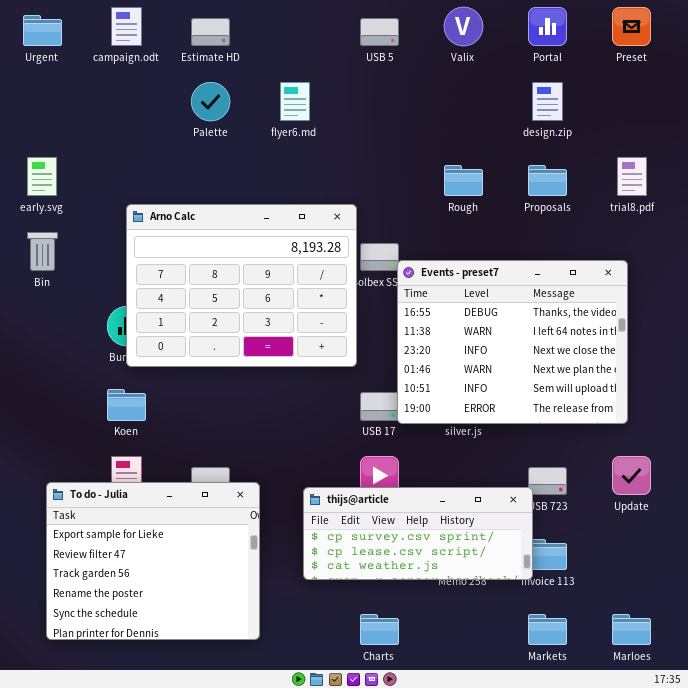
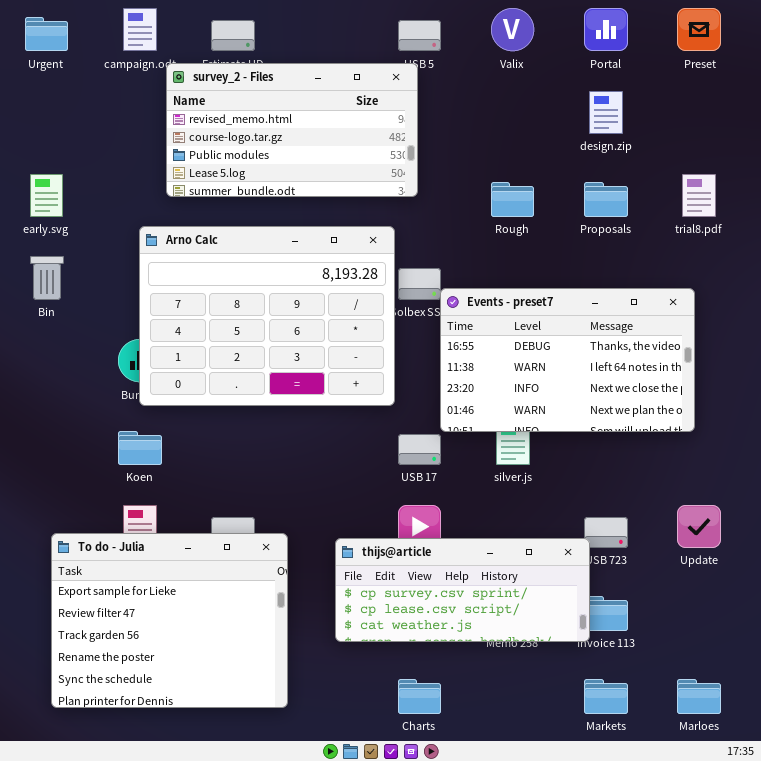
survey_2 - Files: none -> [166,63,418,197], opened
Events - preset7: [397,260,628,424] -> [440,288,695,432], resized

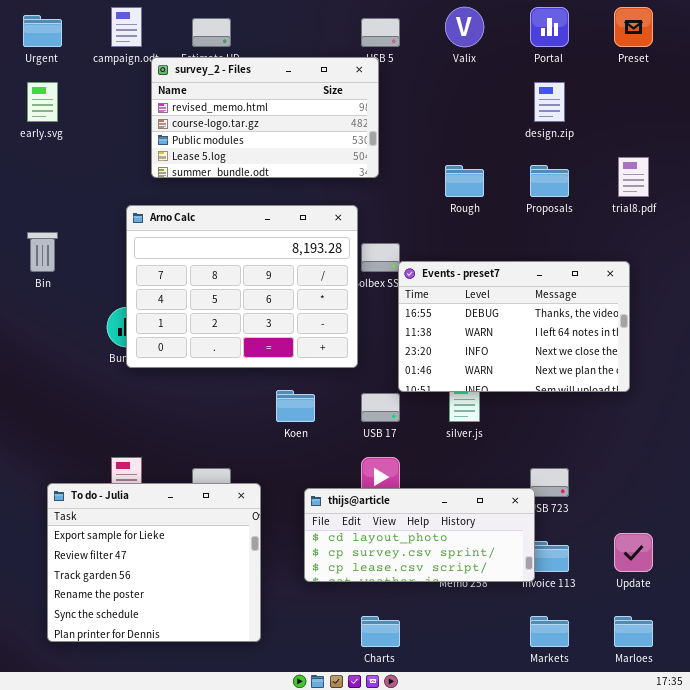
early.svg: [30,174,63,217] -> [27,82,58,122], moved
Koen: [118,431,162,465] -> [276,390,315,422], moved
Update: [677,505,721,548] -> [614,533,653,572], moved
thijs@article: [335,538,590,642] -> [304,488,535,582], scrolled up 1 row

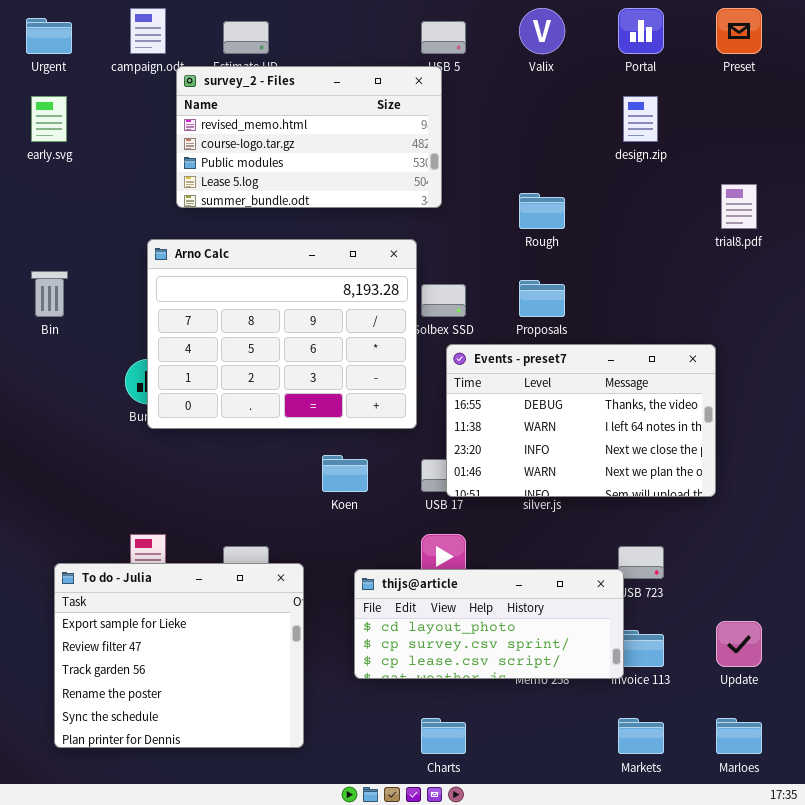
Proposals: [530,165,569,197] -> [519,280,565,317], moved
Events - preset7: [398,261,630,392] -> [446,344,716,497], moved

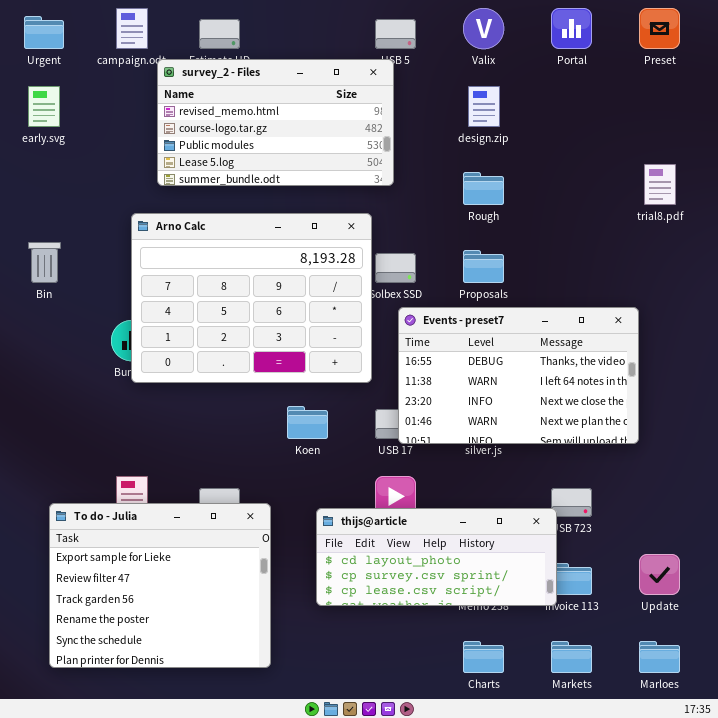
design.zip: [623,96,658,142] -> [468,86,500,127], moved
Charts: [421,718,466,754] -> [463,641,504,673], moved

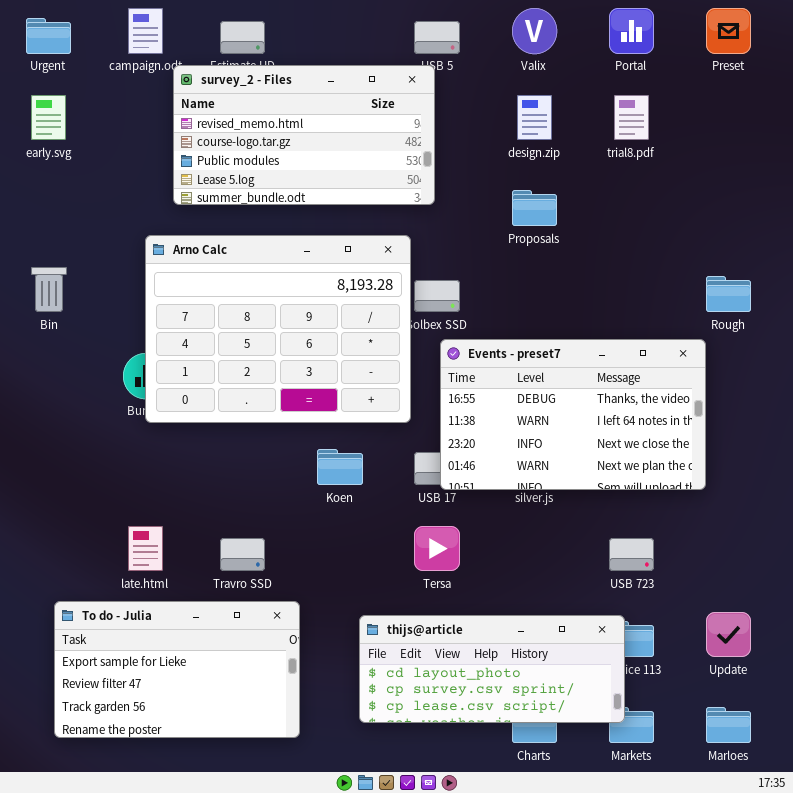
trial8.pdf: [644,164,676,205] -> [614,95,649,140], moved
Rough: [463,172,504,205] -> [706,276,751,312], moved
Proposals: [463,250,504,283] -> [512,190,557,226], moved
To do - Julia: [49,503,271,668] -> [54,601,300,738], resized
thijs@article: [316,508,557,606] -> [359,615,625,723], moved

